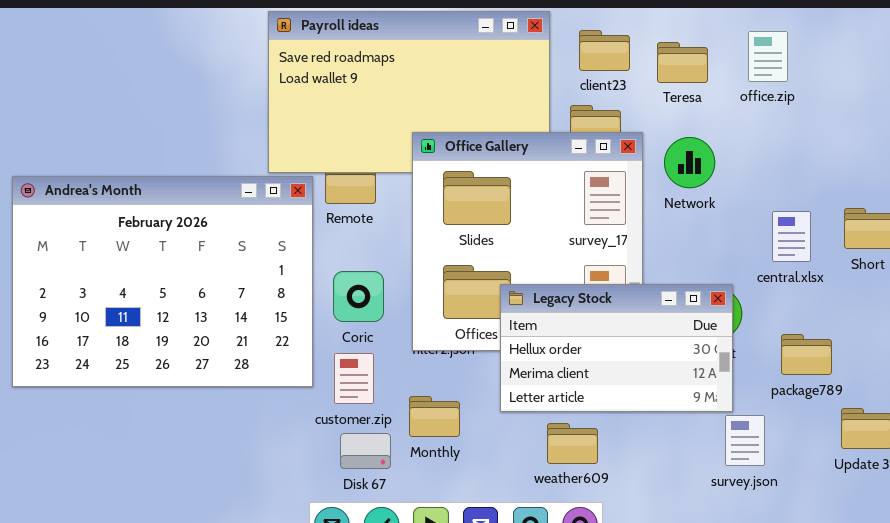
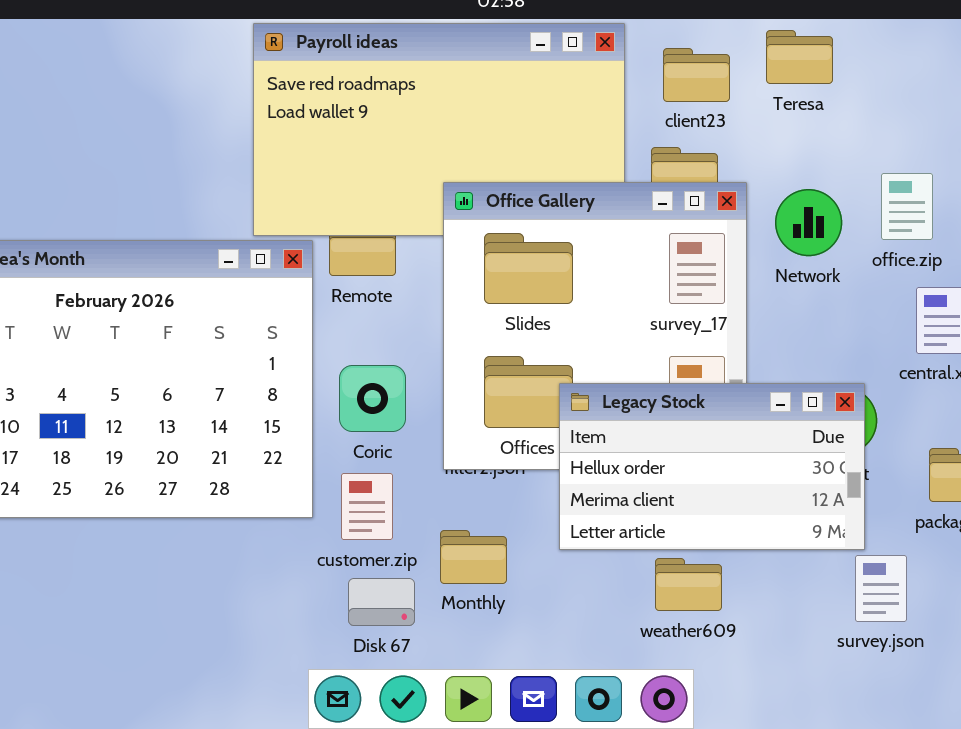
office.zip: [748,31,788,82] -> [881,173,933,240], moved
Teresa: [657,42,708,83] -> [766,30,833,84], moved
weather609: [547,423,598,464] -> [655,558,722,611], moved

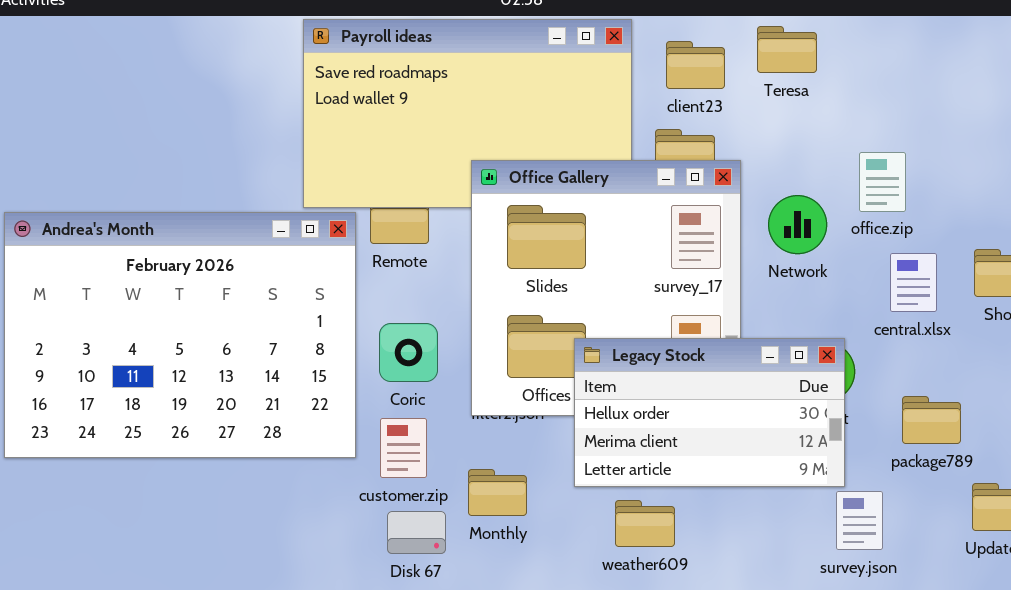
Network: [775,189,842,256] -> [768,195,827,254], moved
weather609: [655,558,722,611] -> [615,500,675,547], moved

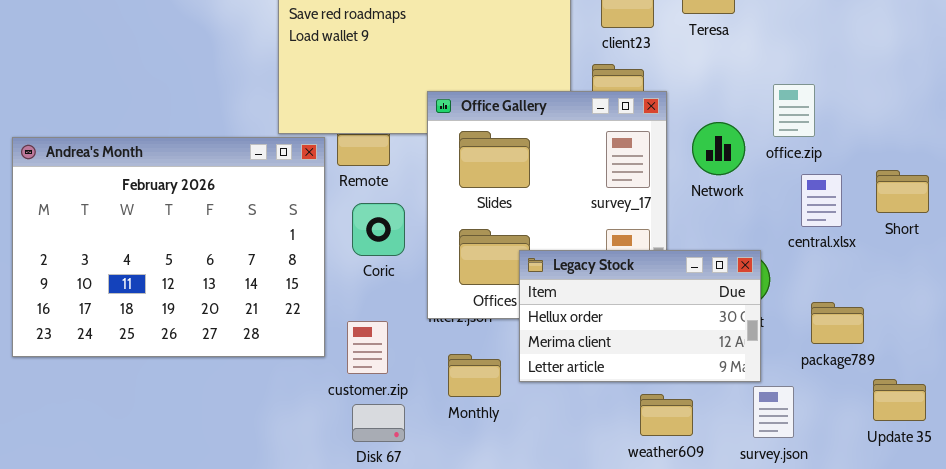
Coric: [379,323,438,382] -> [352,203,405,256], moved
Monthly: [468,469,527,516] -> [448,354,501,397], moved
weather609: [615,500,675,547] -> [640,394,693,436], moved

